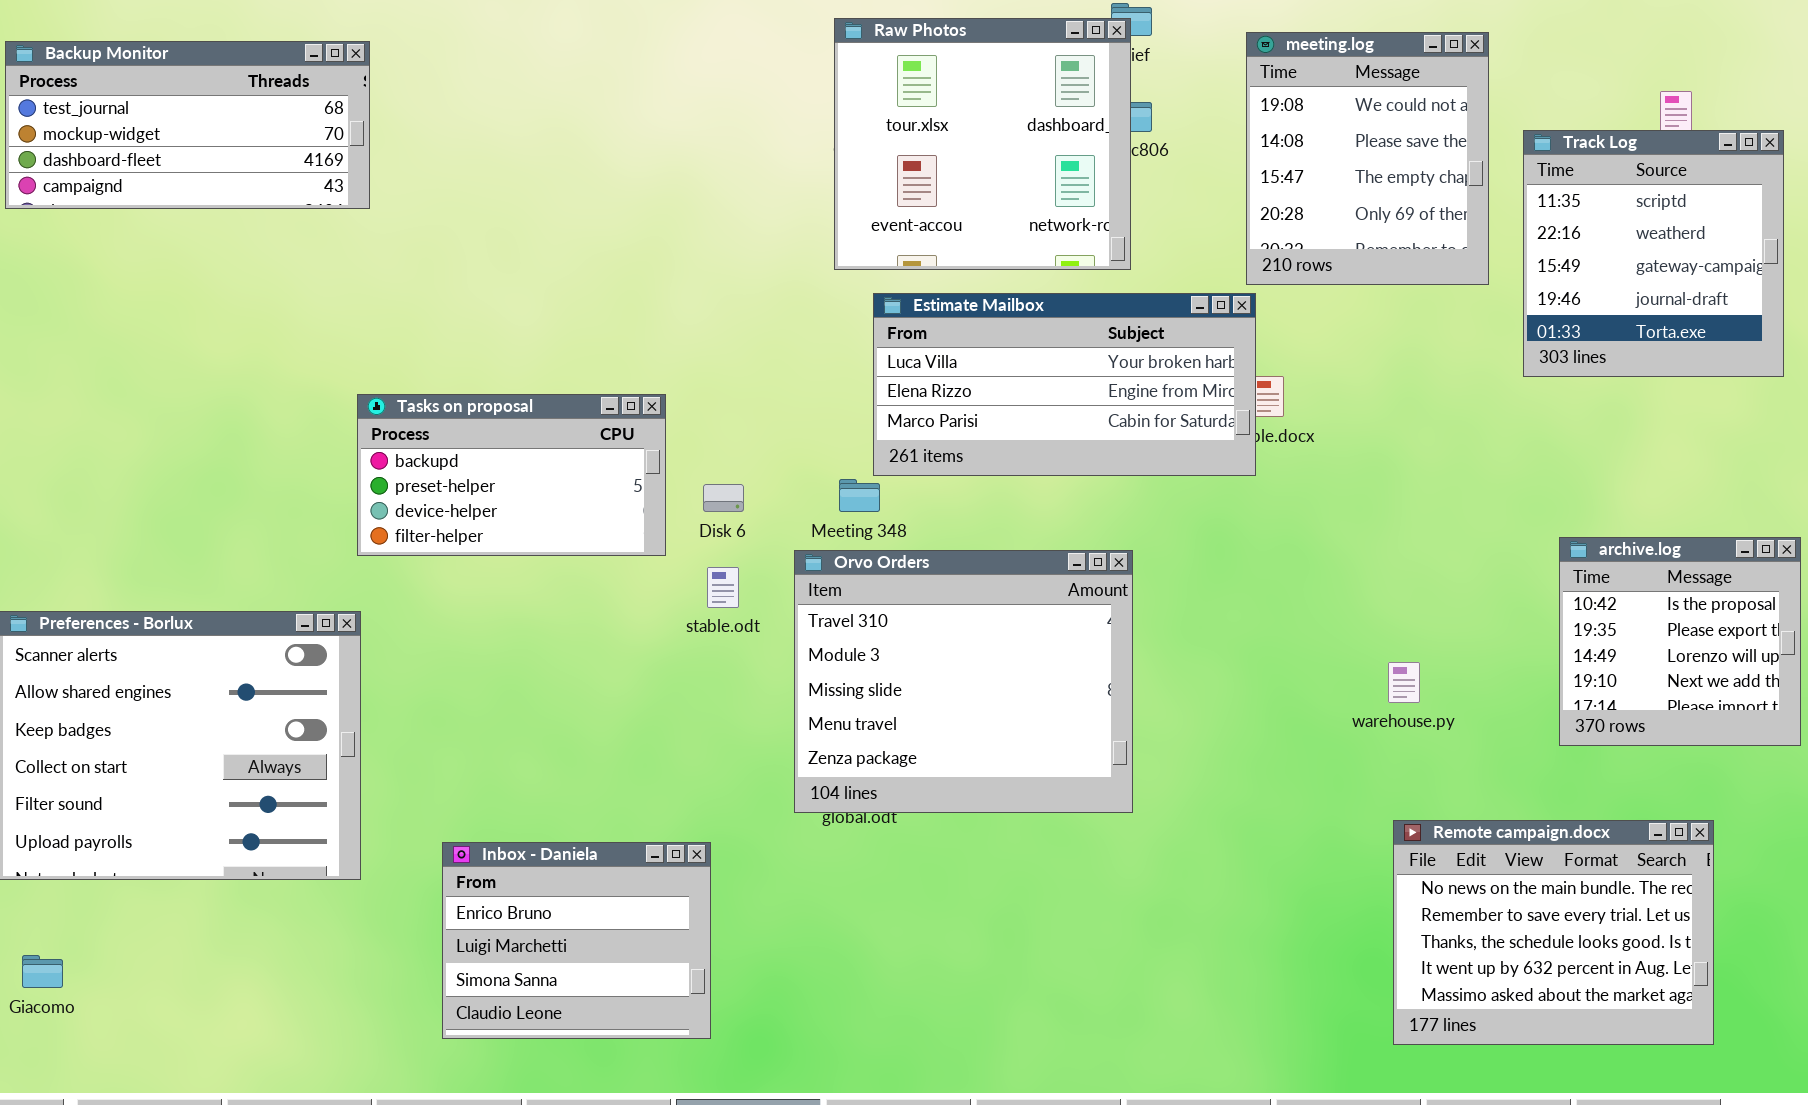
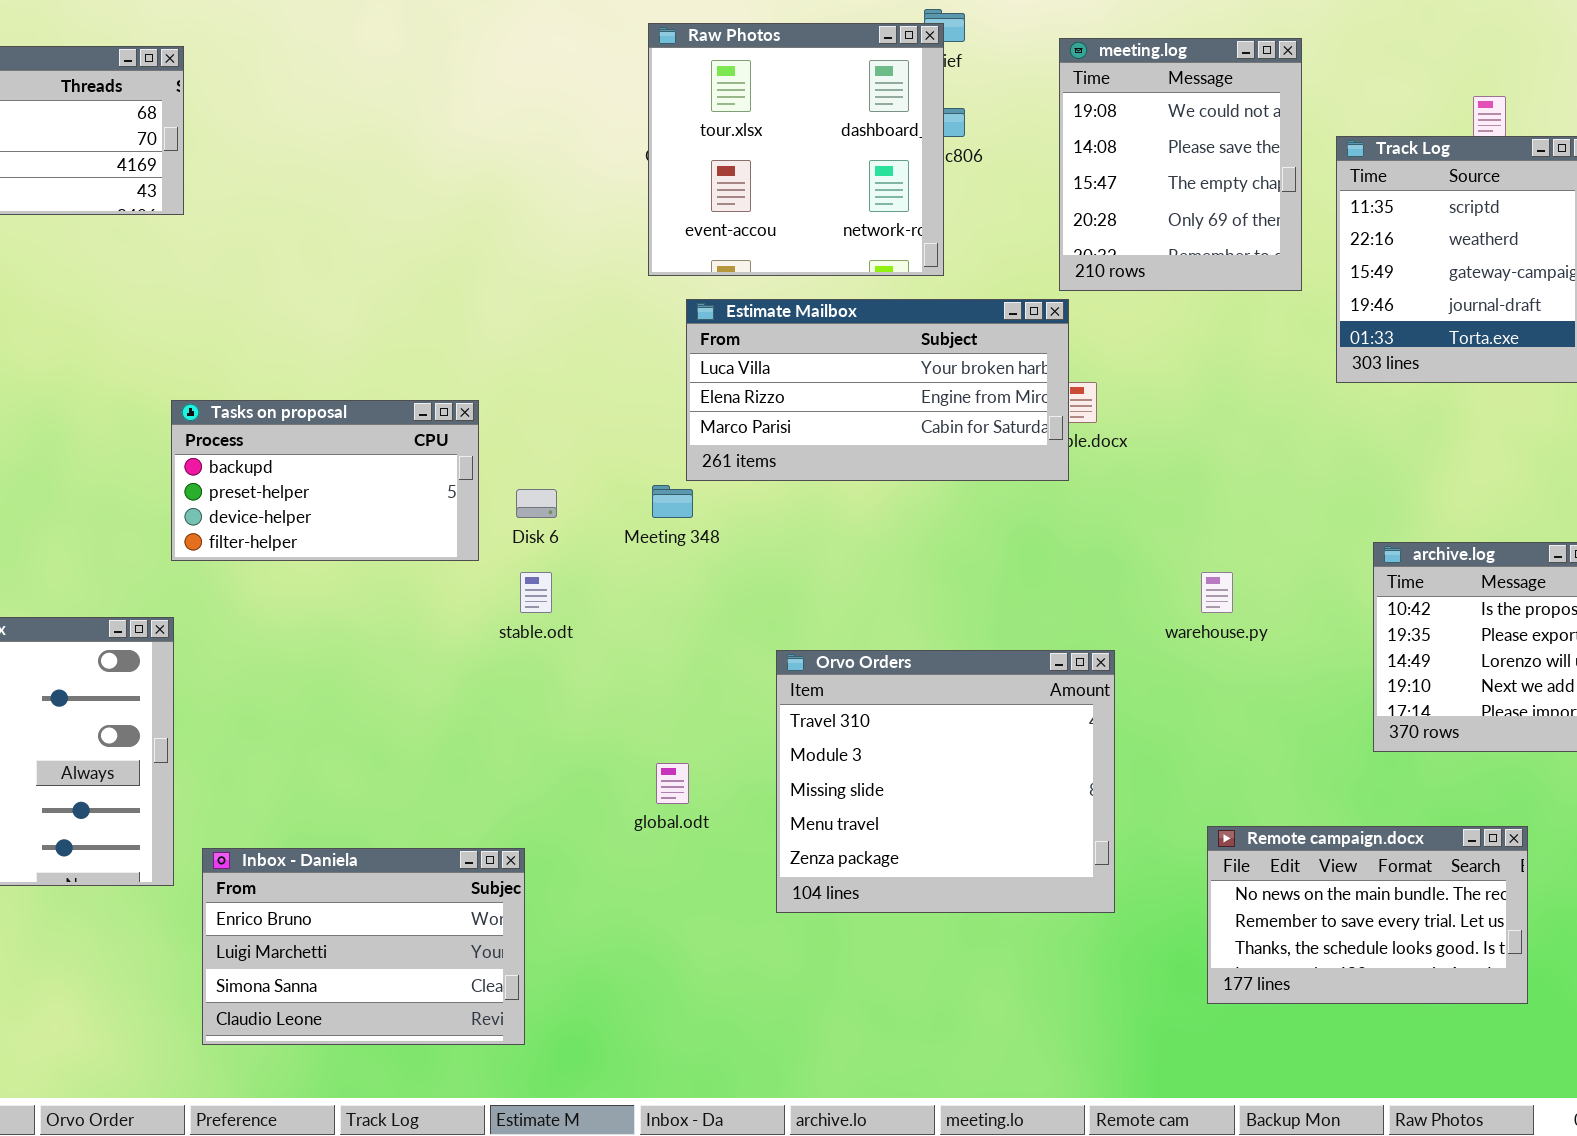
Orvo Orders: [794,550,1133,813] -> [776,650,1115,913], moved
warehouse.py: [1388,662,1420,703] -> [1201,572,1233,613], moved
Remote campaign.docx: [1393,820,1714,1045] -> [1207,826,1528,1004], resized
Inbox - Daniela: [442,842,711,1039] -> [202,848,525,1045], resized

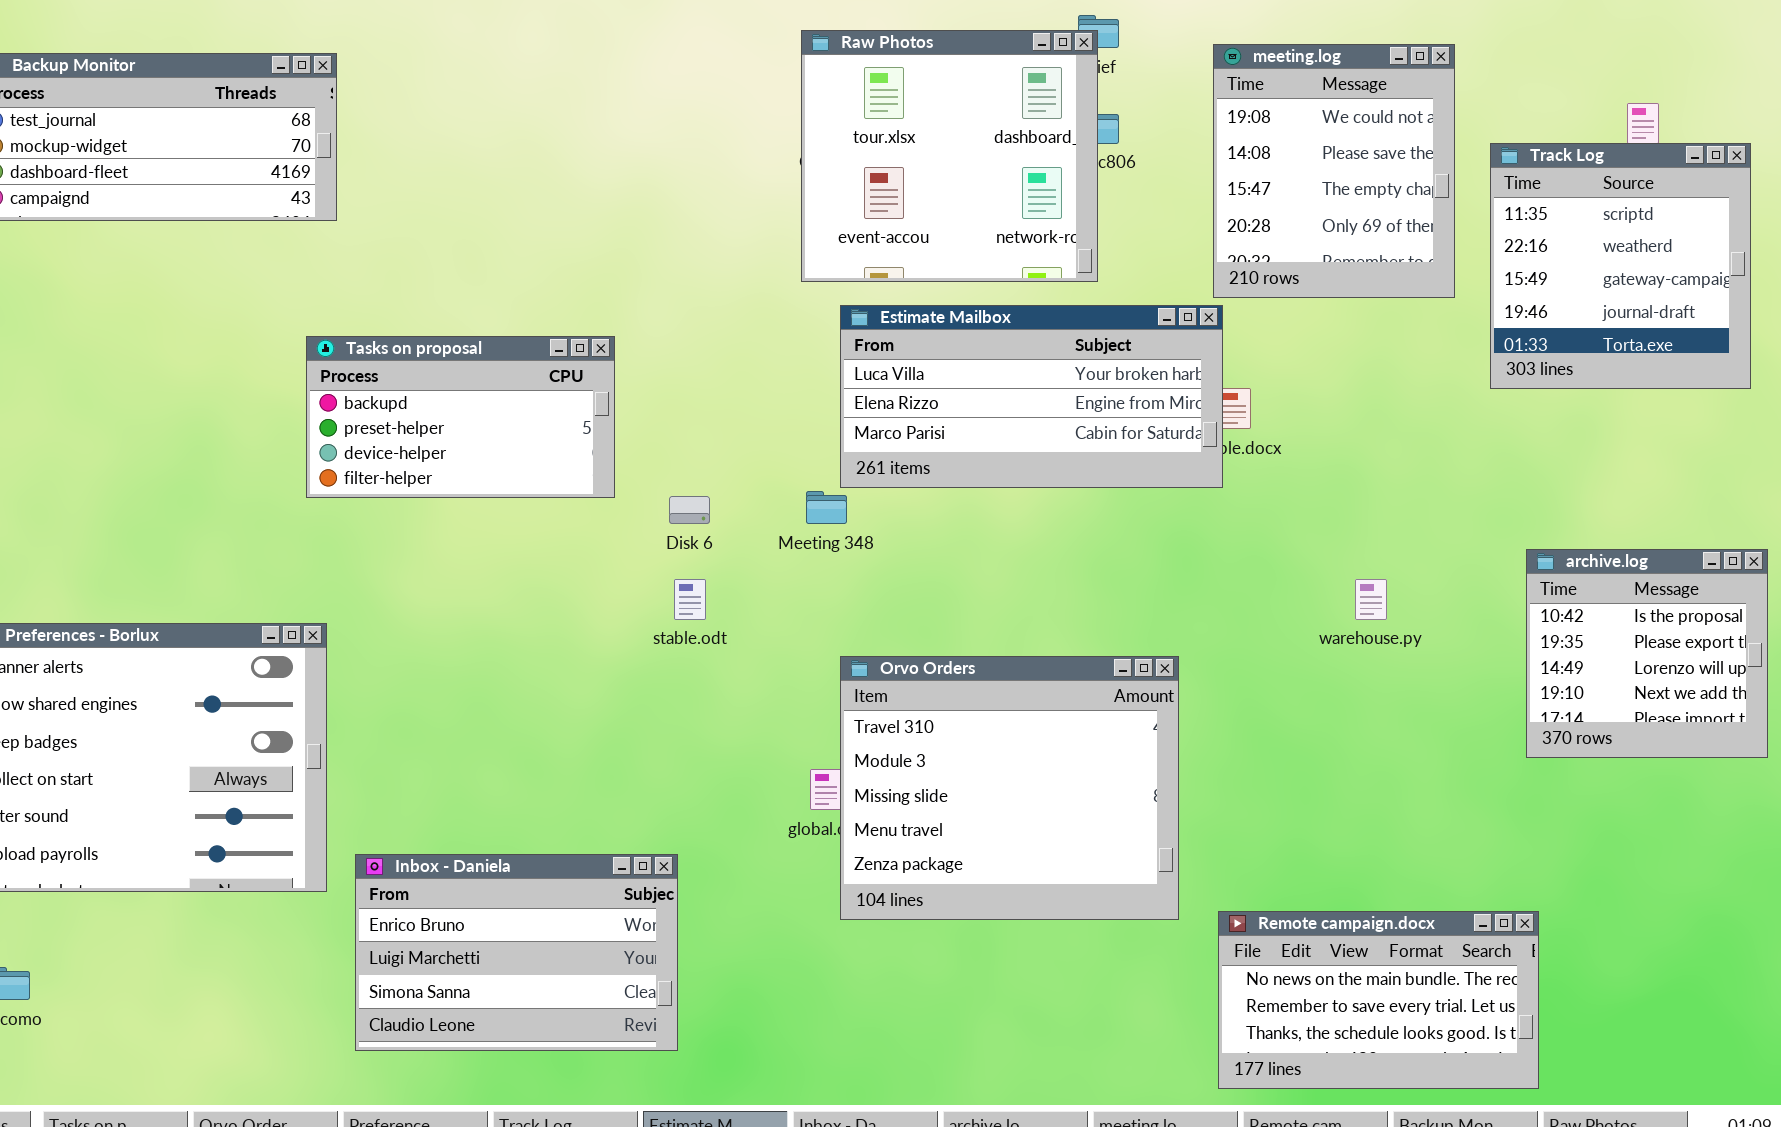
Tasks on proposal: [171,400,479,561] -> [306,336,615,498], moved
Orvo Orders: [776,650,1115,913] -> [840,656,1179,920], moved
Remote campaign.docx: [1207,826,1528,1004] -> [1218,911,1539,1089], moved

